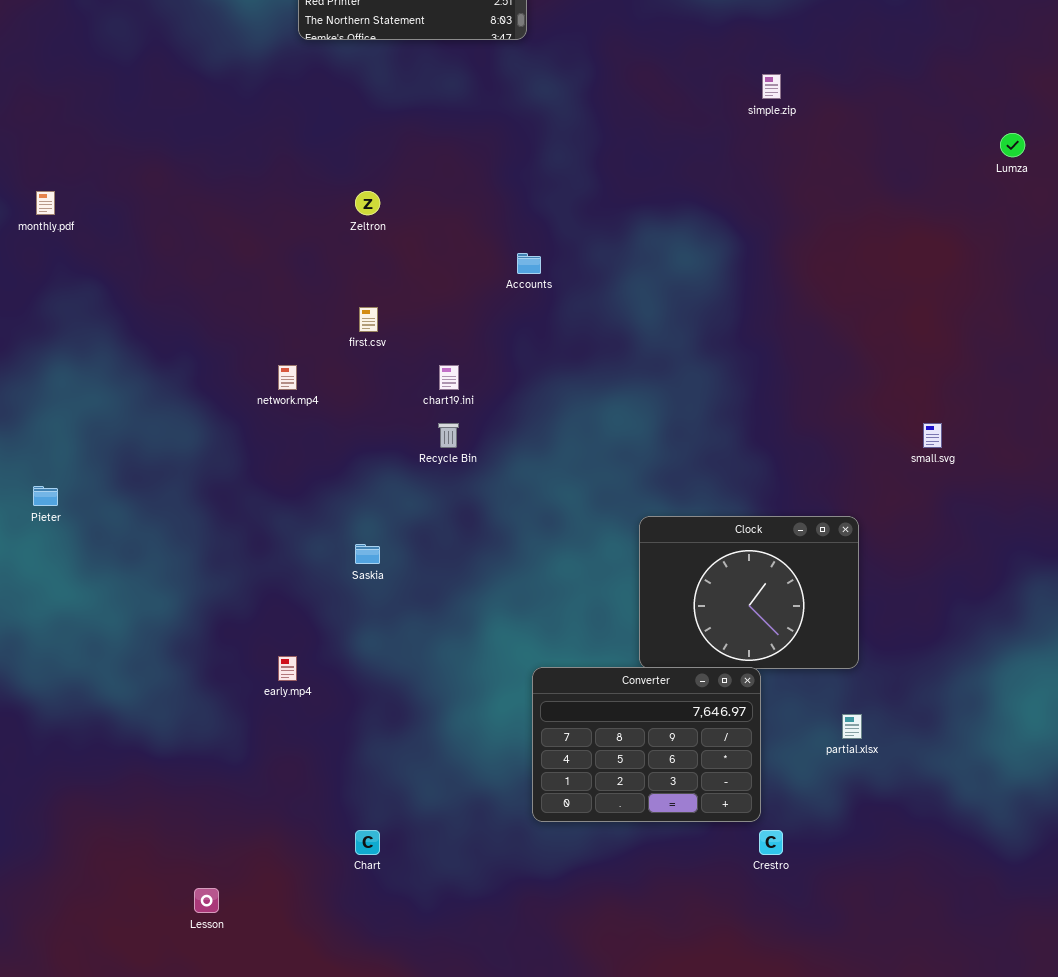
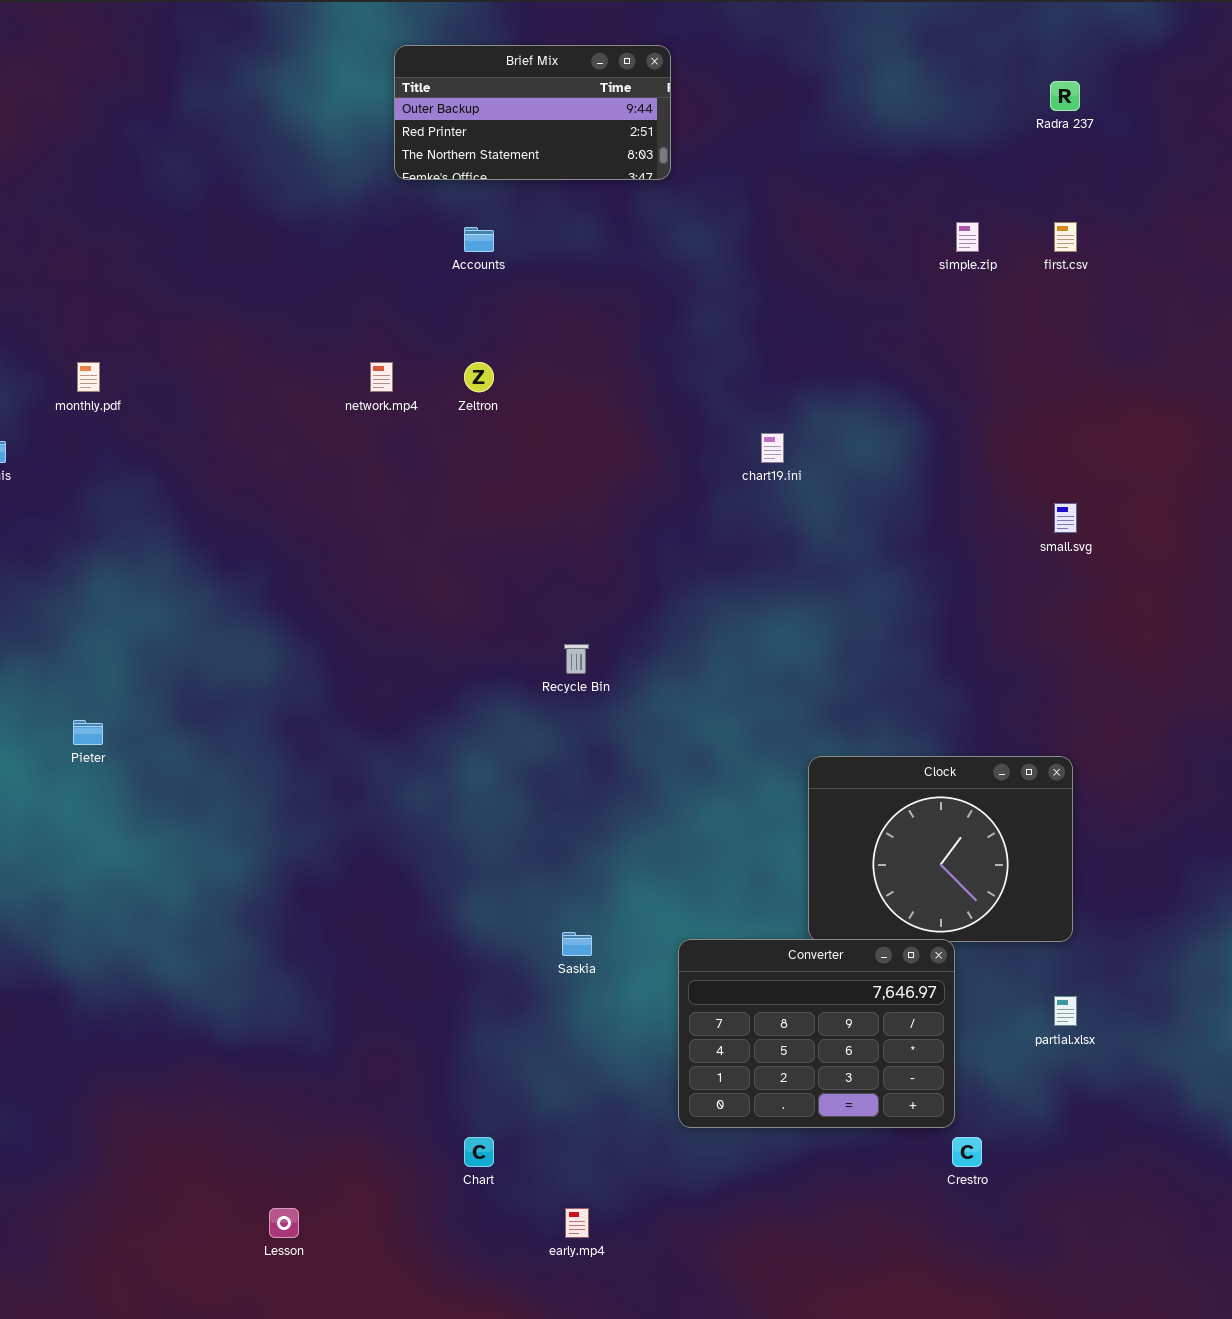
Accounts: [517,253,541,274] -> [464,227,494,252], moved
first.csv: [359,307,378,332] -> [1054,222,1077,252], moved
network.mp4: [278,365,297,390] -> [370,362,393,392], moved
chart19.ini: [439,365,459,390] -> [761,433,784,463], moved
small.svg: [923,423,942,448] -> [1054,503,1077,533], moved
Saskia: [355,544,380,564] -> [562,932,592,956], moved
early.mp4: [278,656,297,681] -> [565,1208,589,1238], moved

